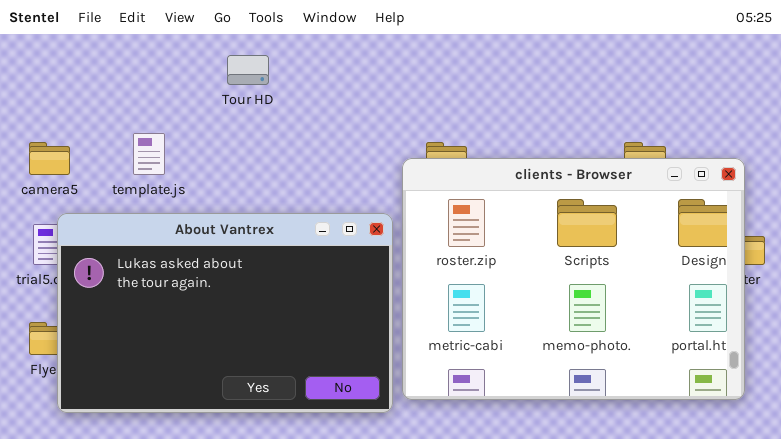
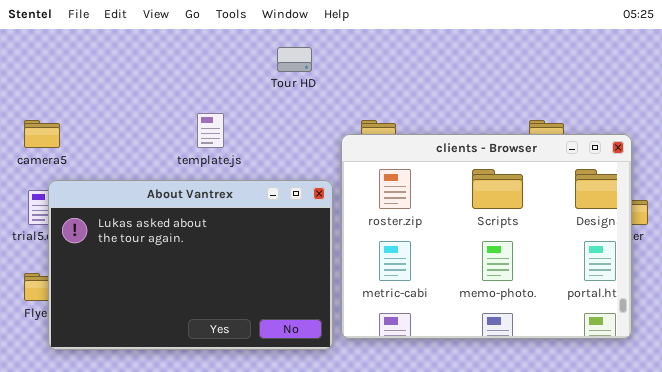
Tour HD: [227,55,269,85] -> [277,47,312,72], moved
template.js: [133,133,165,175] -> [197,113,224,148], moved

